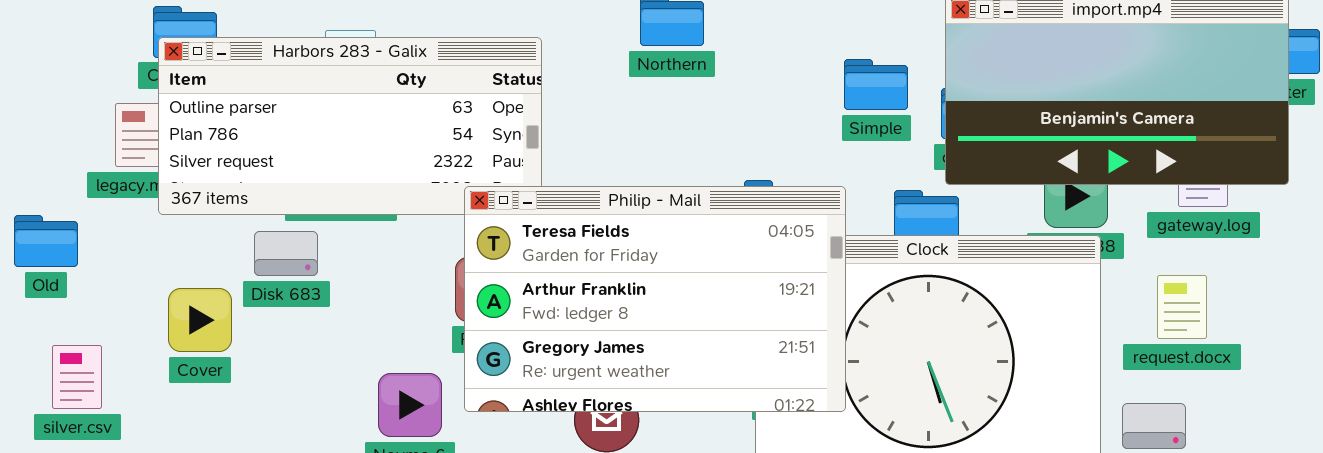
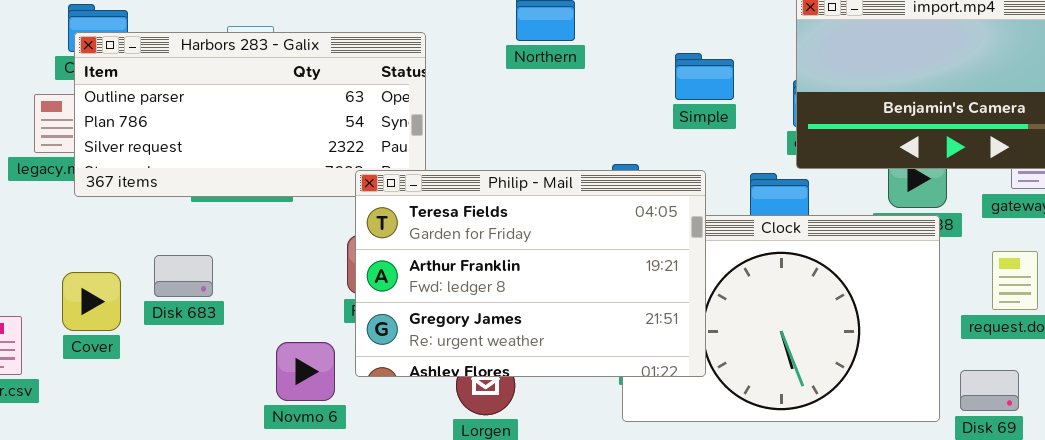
Simple: [844,59,908,110] -> [675,53,734,100], moved
Disk 683: [254,231,318,276] -> [154,255,213,297], moved
Cover: [168,288,232,352] -> [62,272,121,331], moved

